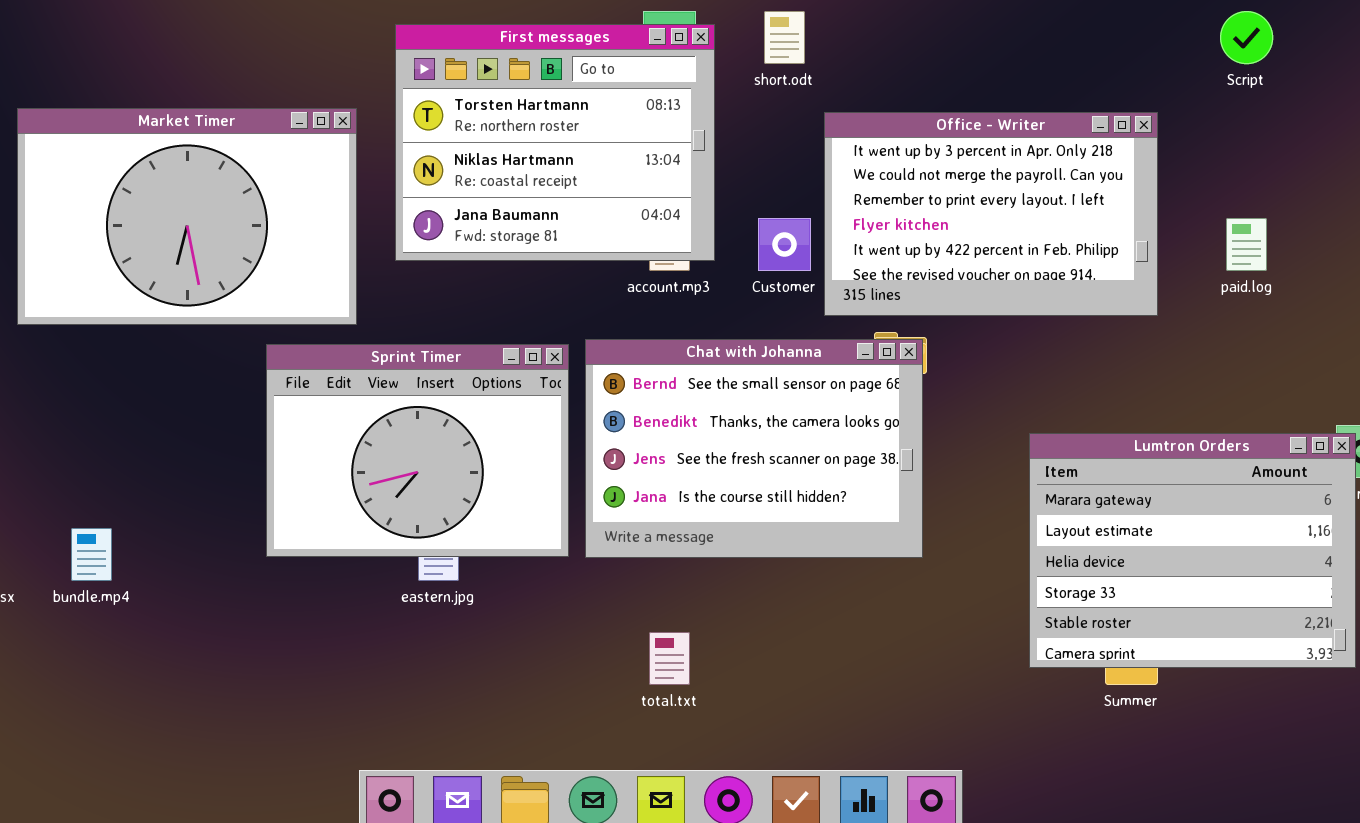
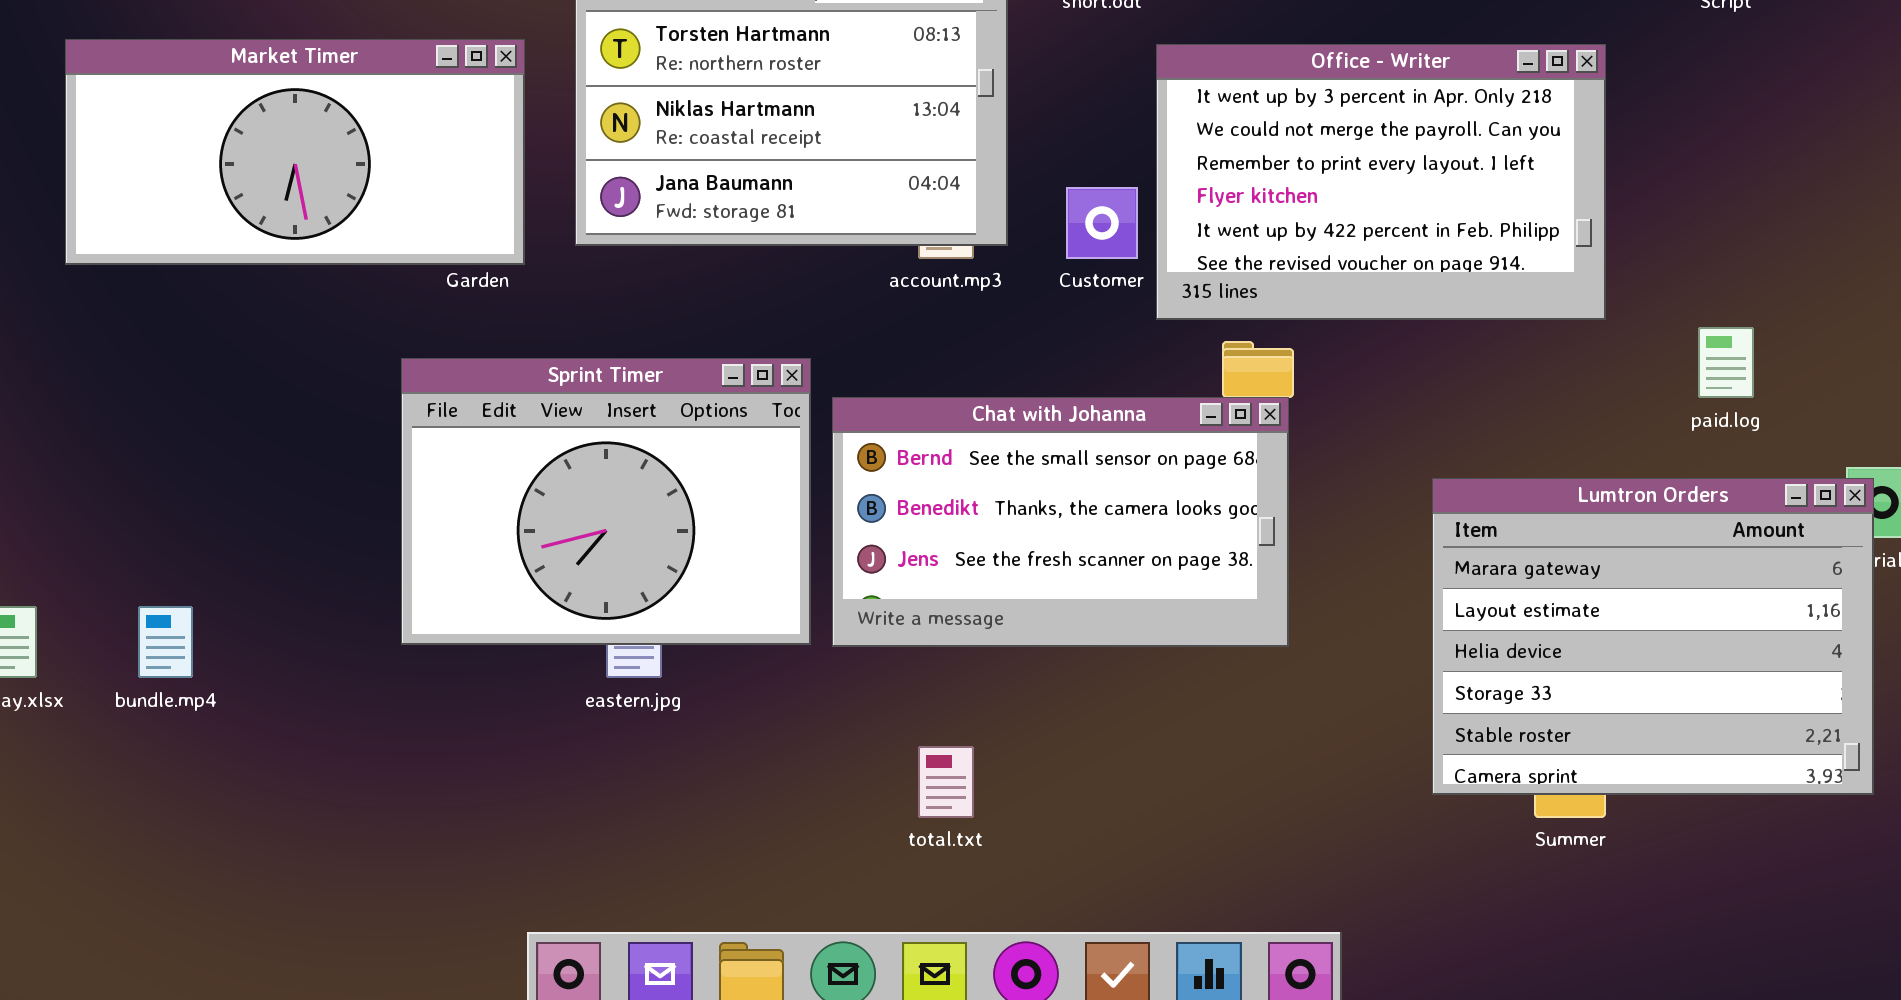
Market Timer: [17,108,357,325] -> [65,39,525,265], resized
paid.log: [1226,218,1267,271] -> [1698,327,1754,398], moved
Chat with Johanna: [585,339,923,558] -> [832,397,1289,647], resized

